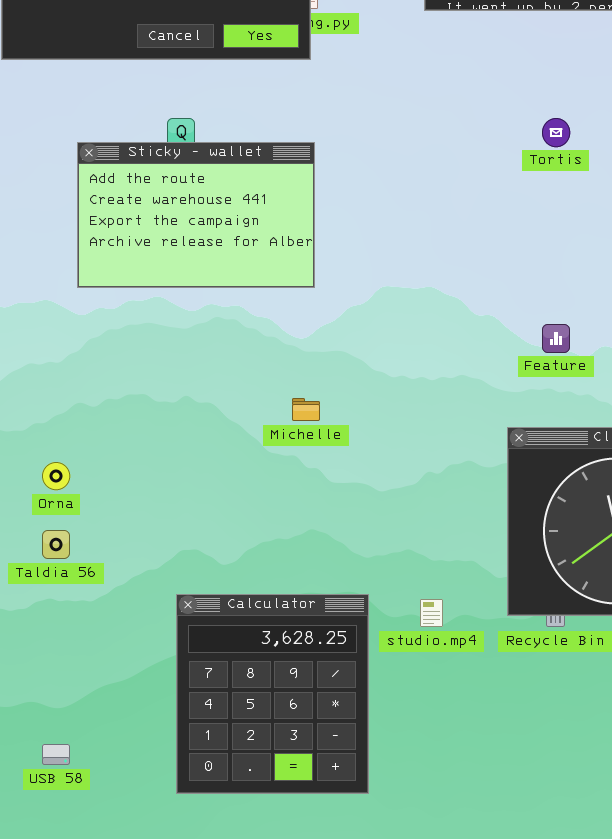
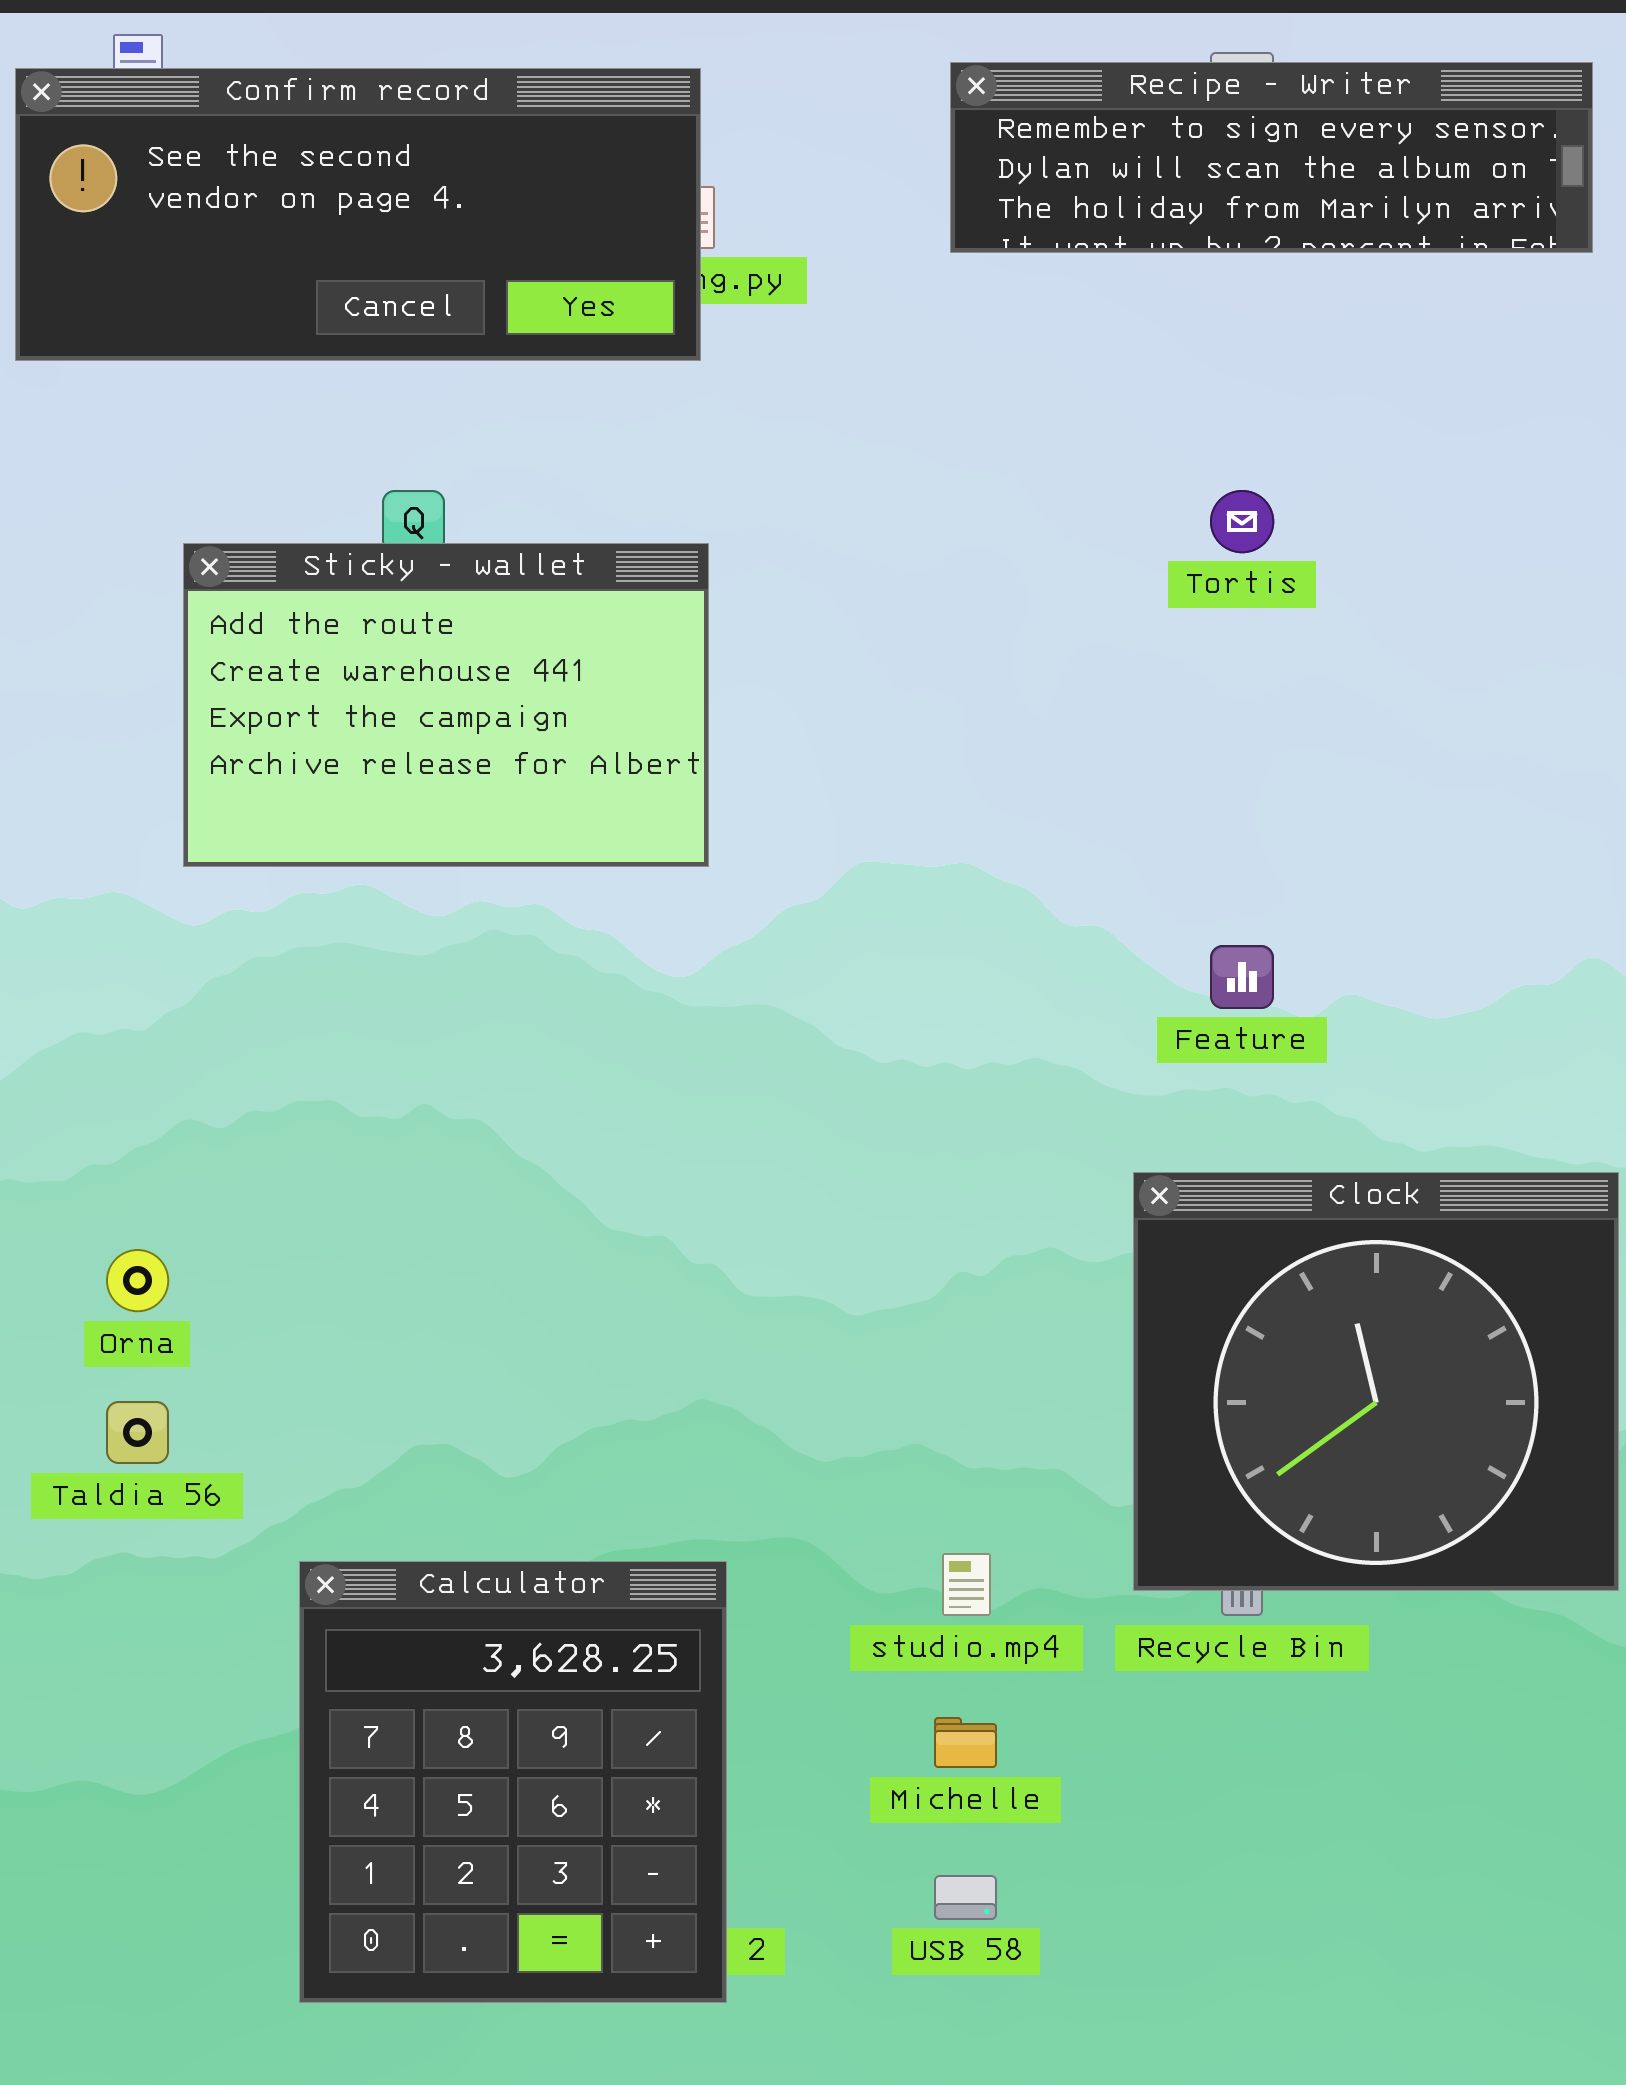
Michelle: [292,398,320,421] -> [934,1717,997,1768], moved
Calculator: [176,594,369,794] -> [299,1561,727,2003], moved
USB 58: [42,744,70,765] -> [934,1875,997,1920], moved

